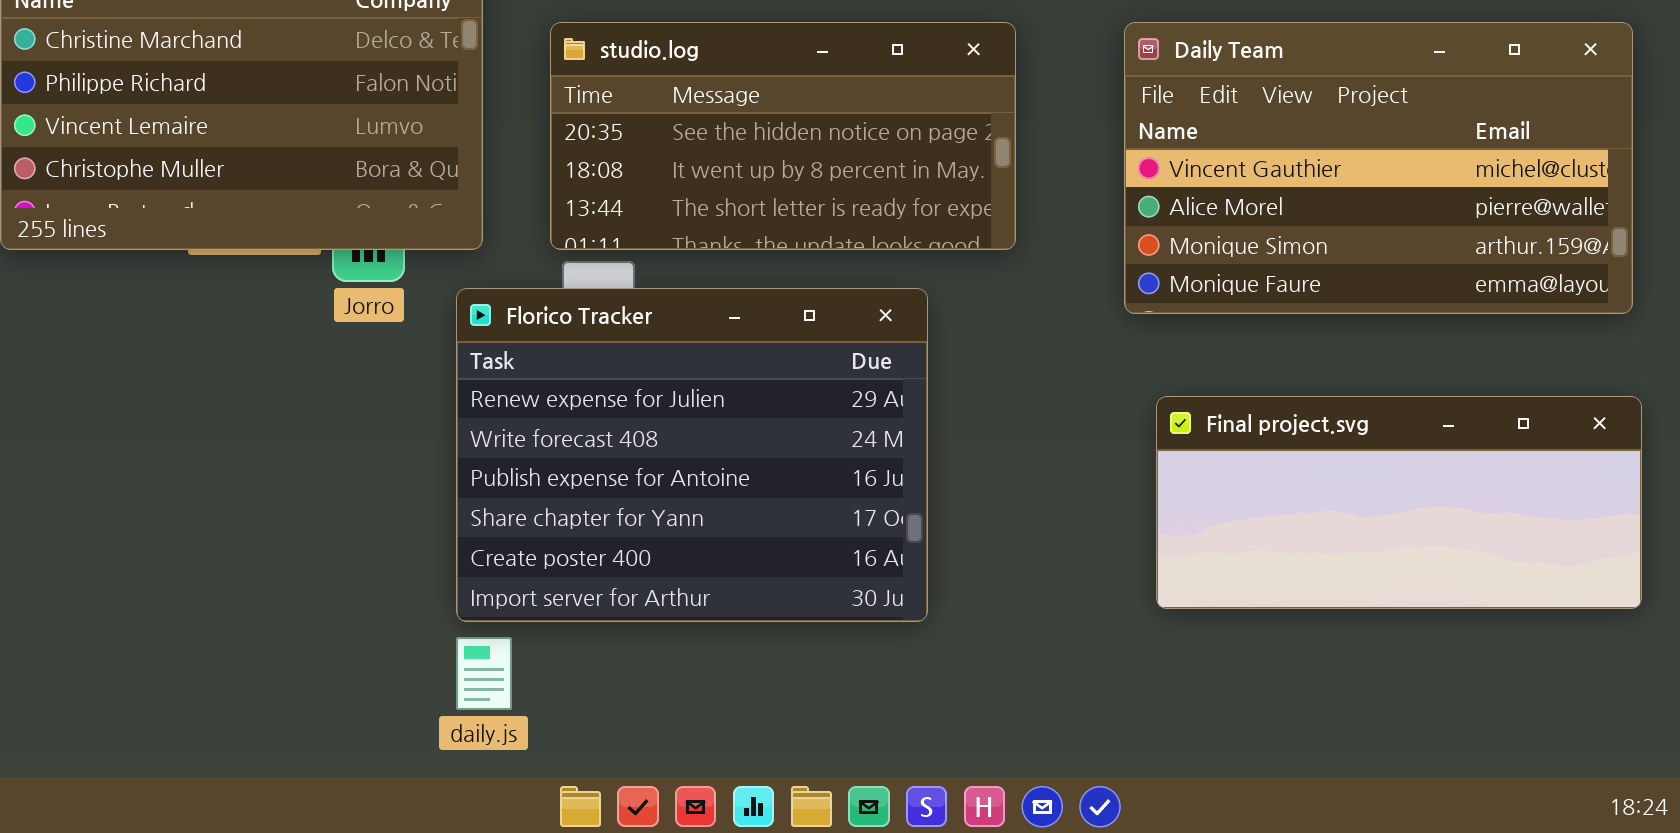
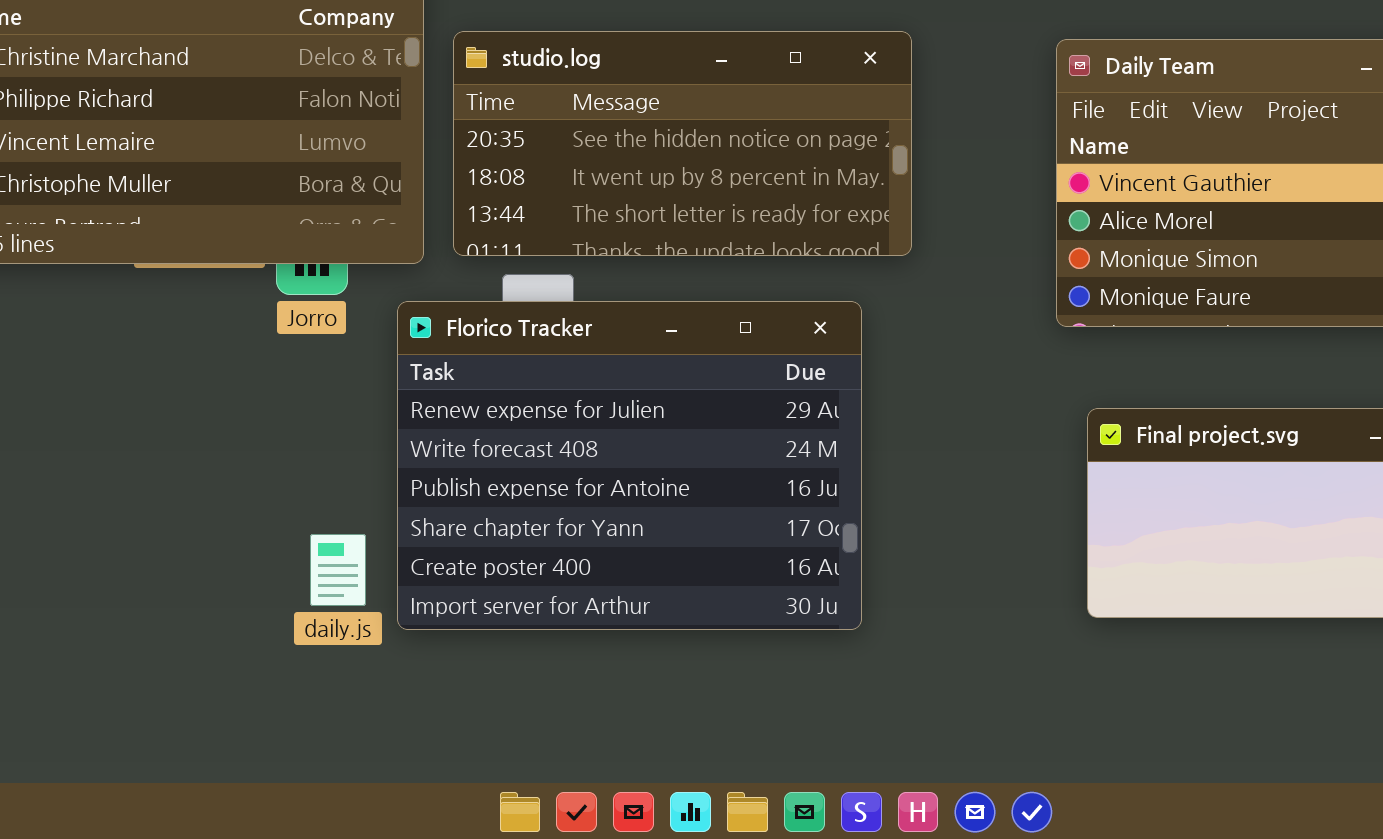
studio.log: [550,22,1016,250] -> [453,31,912,256], moved
daily.js: [456,637,512,710] -> [310,534,366,606], moved

